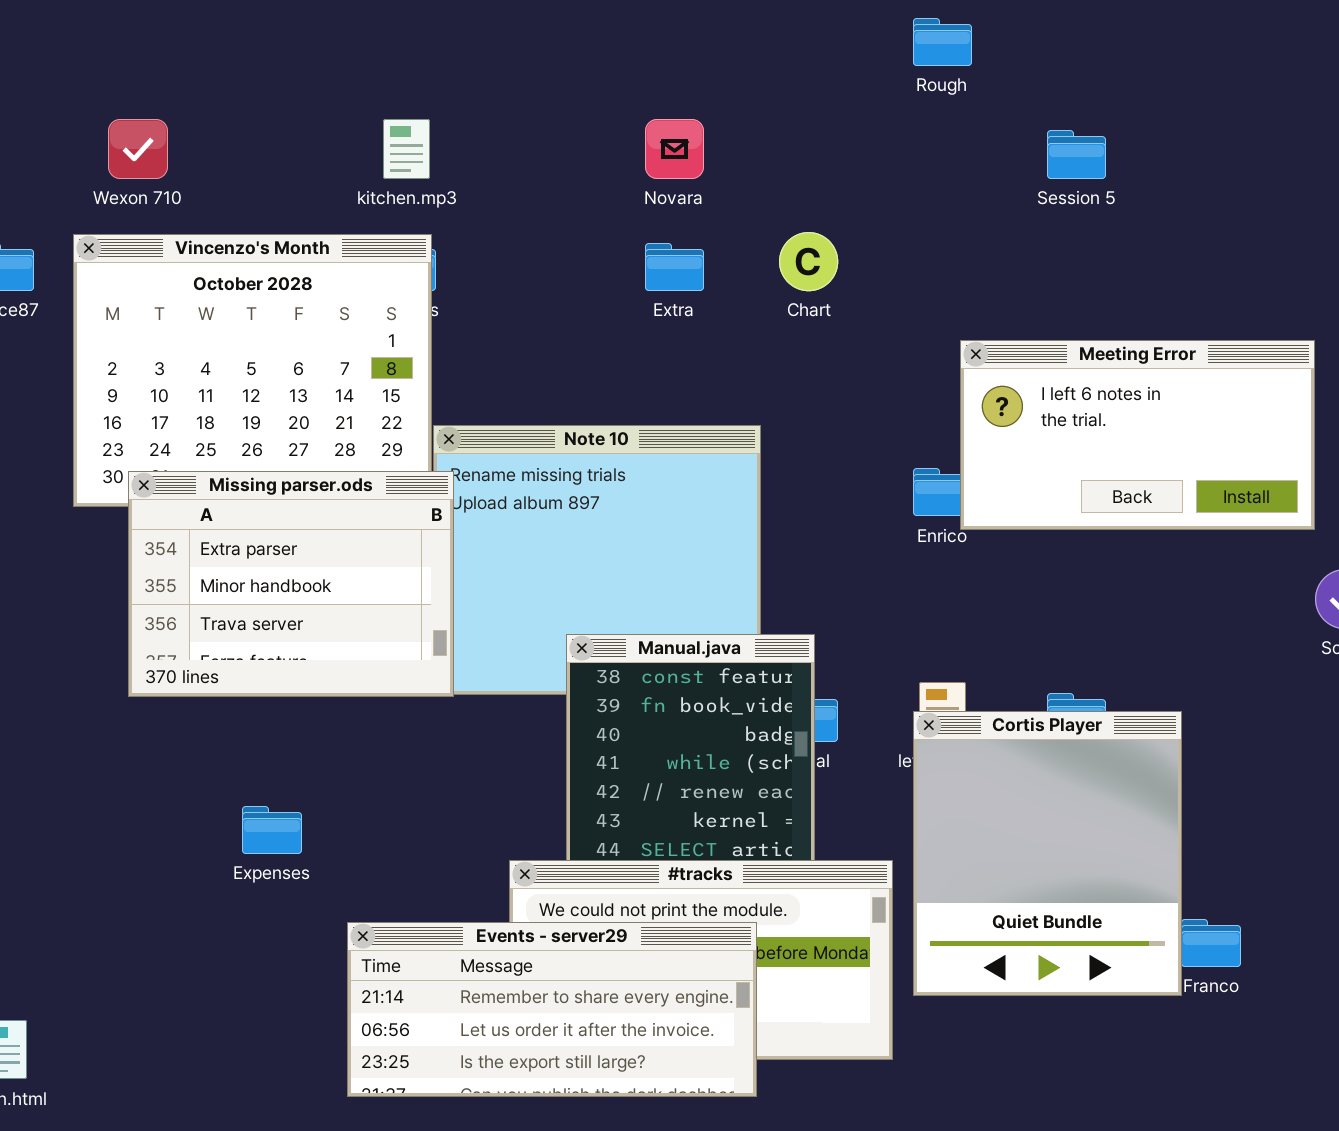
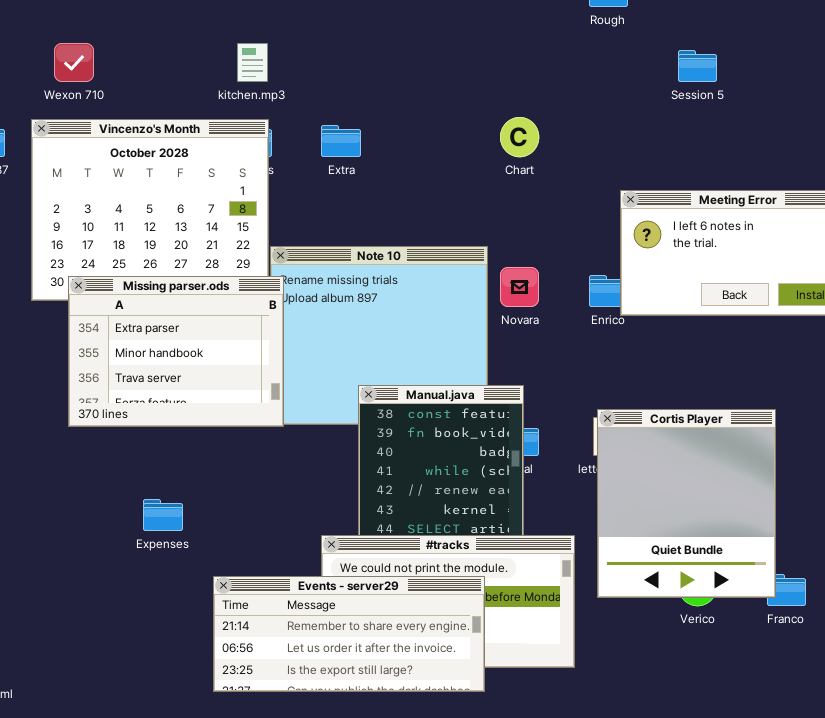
Novara: [645,119,704,179] -> [500,267,539,307], moved
Extra: [645,243,704,291] -> [321,125,361,157], moved
Cortis Player: [913,711,1182,996] -> [597,409,776,598], moved

